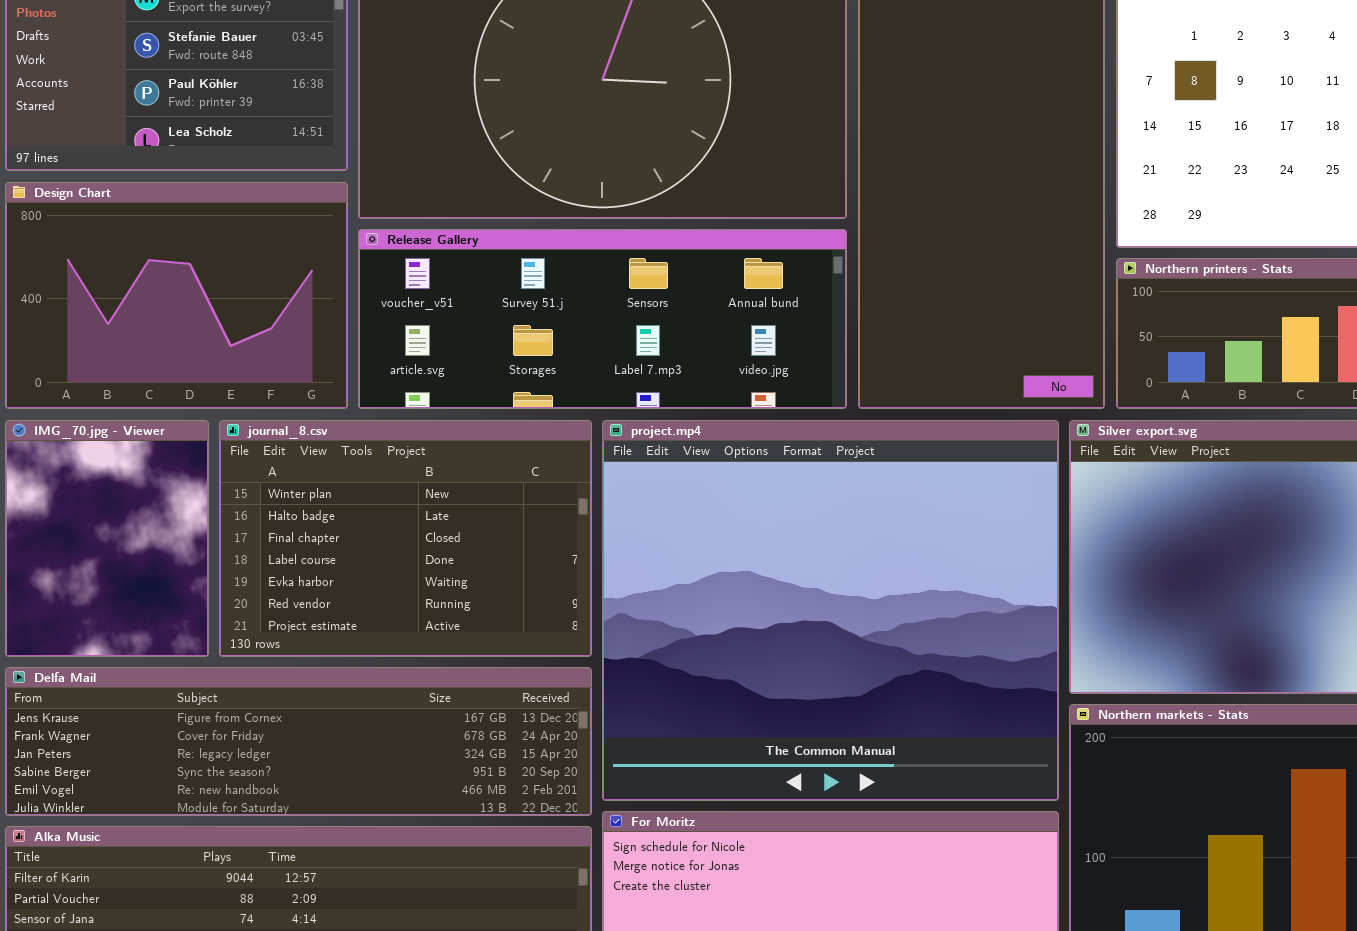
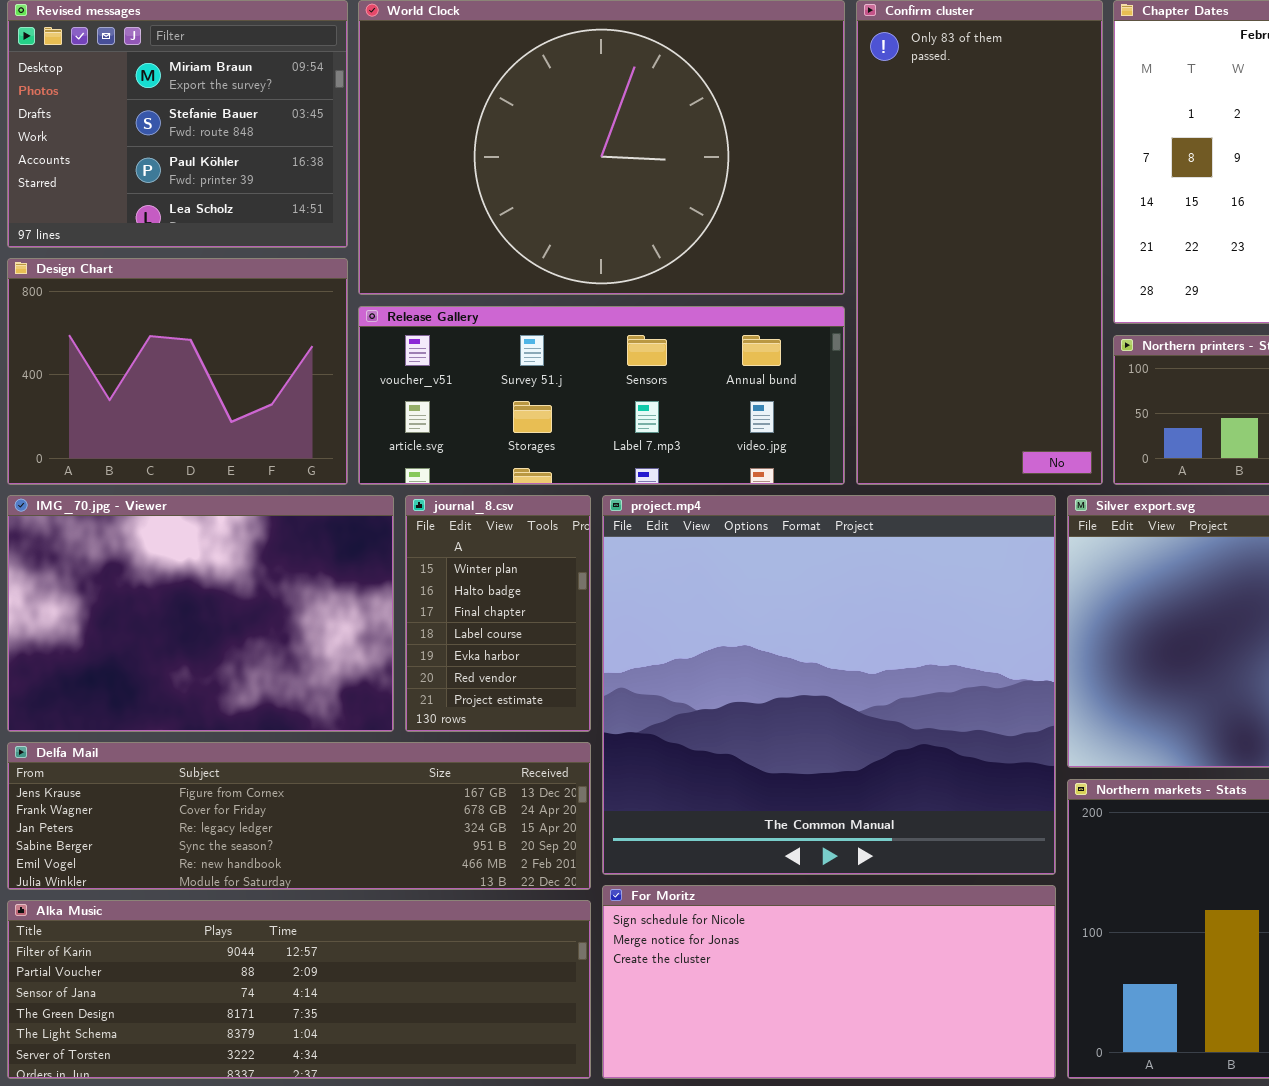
IMG_70.jpg - Viewer: [5,420,209,657] -> [7,495,394,732], resized
journal_8.csv: [219,420,592,657] -> [405,495,591,732], resized

